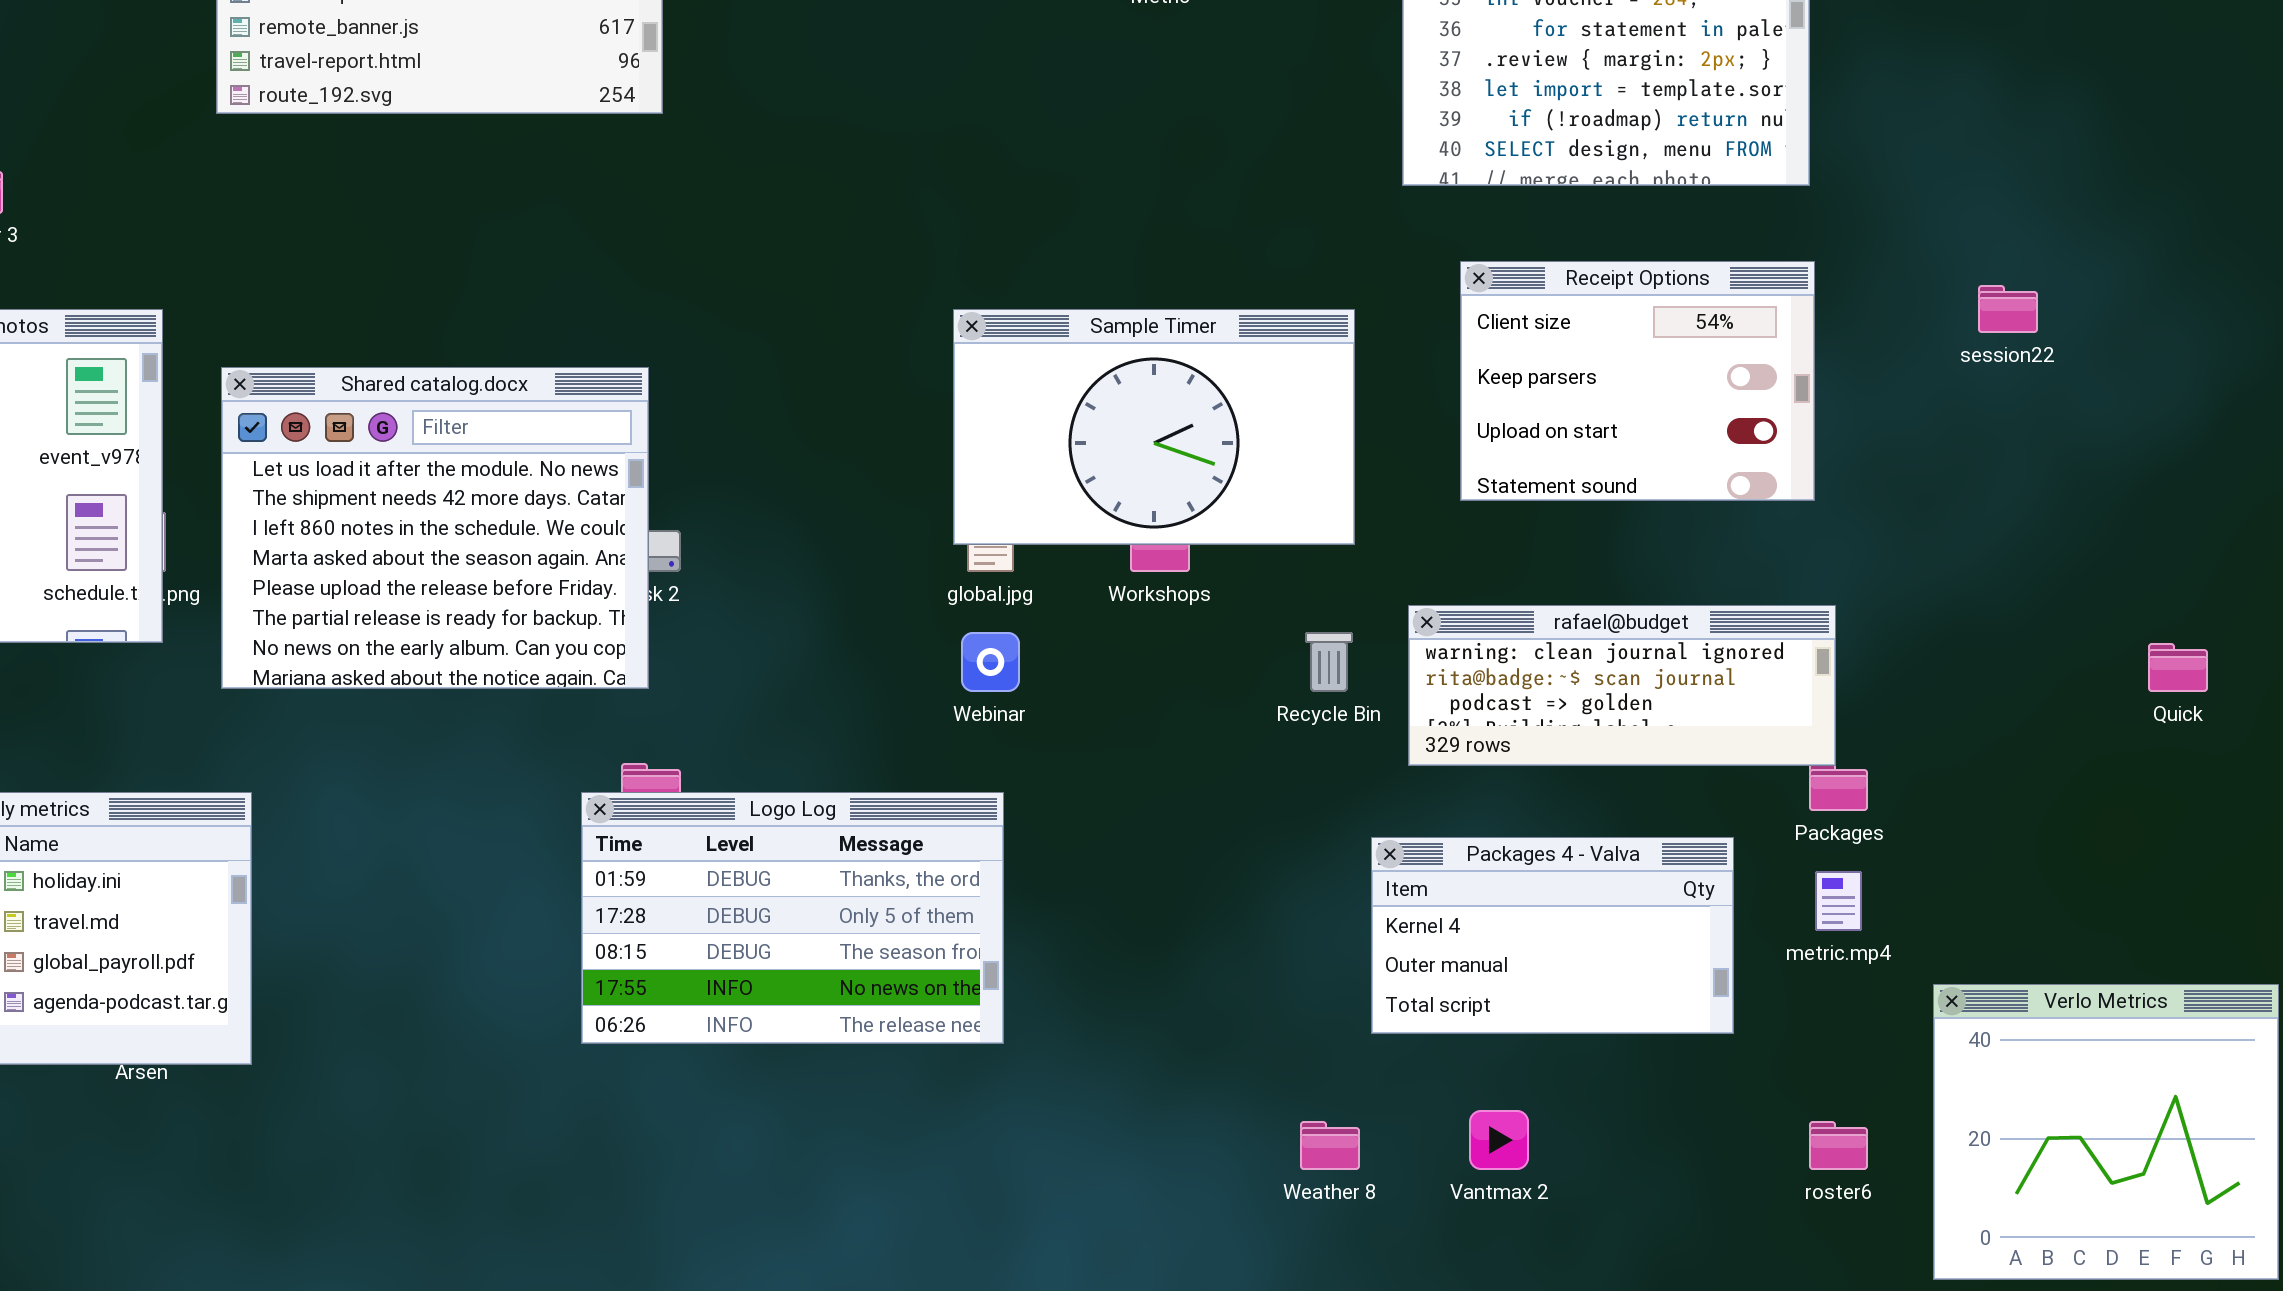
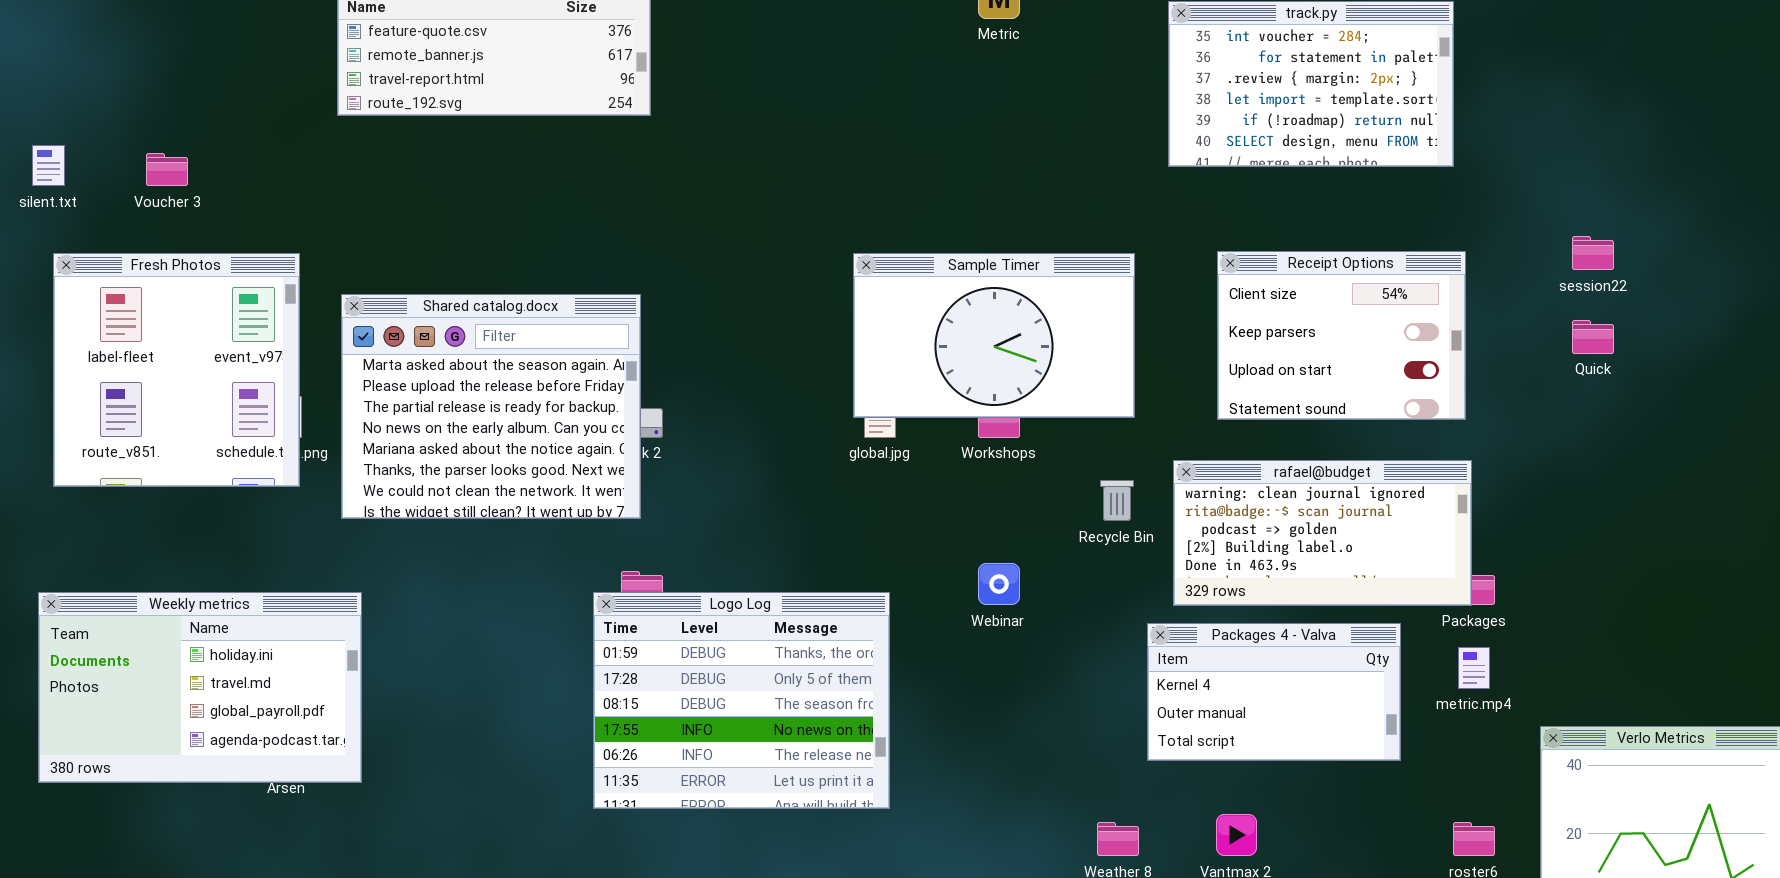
Receipt Options: [1460,261,1815,501] -> [1217,251,1466,420], moved
Shared catalog.docx: [221,367,649,689] -> [341,294,641,519], scrolled down 3 rows
rafael@budget: [1408,605,1836,766] -> [1173,460,1472,606], resized
Webinar: [961,632,1020,692] -> [978,563,1020,605], moved
Quick: [2148,643,2208,692] -> [1572,320,1614,354], moved
Logo Log: [581,792,1004,1044] -> [593,592,890,809], resized

